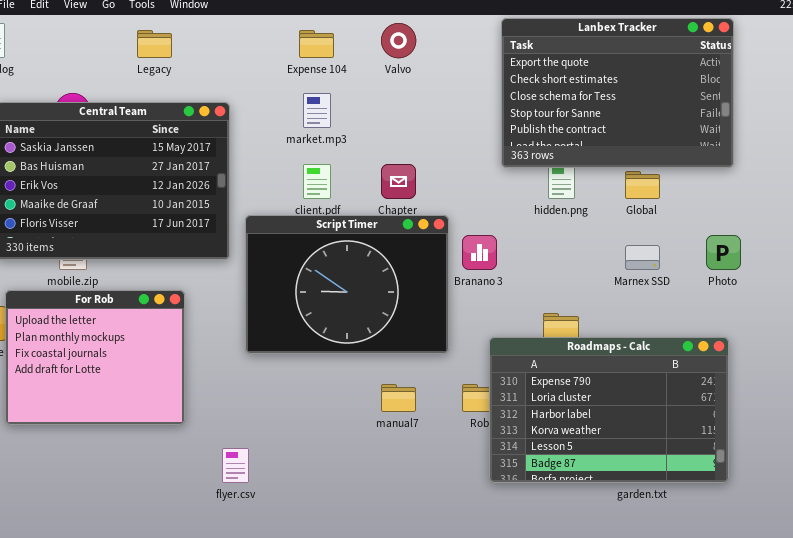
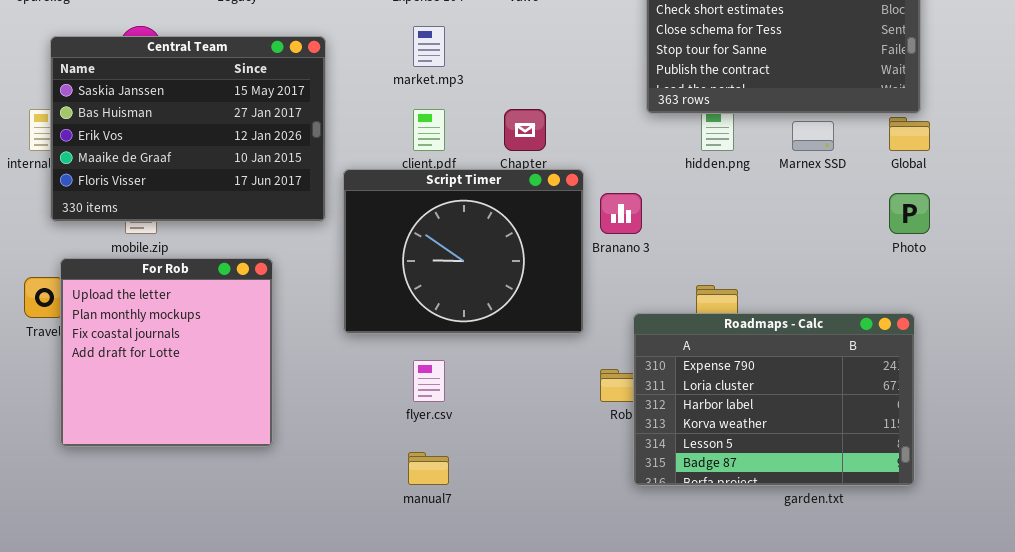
Global: [625,171,660,199] -> [889,117,930,151], moved
Marnex SSD: [625,245,660,270] -> [792,121,834,151], moved
For Rob: [5,290,185,425] -> [60,258,273,447], resized
manual7: [381,384,416,412] -> [408,452,449,485], moved
flyer.csv: [222,448,249,483] -> [413,360,445,402], moved

